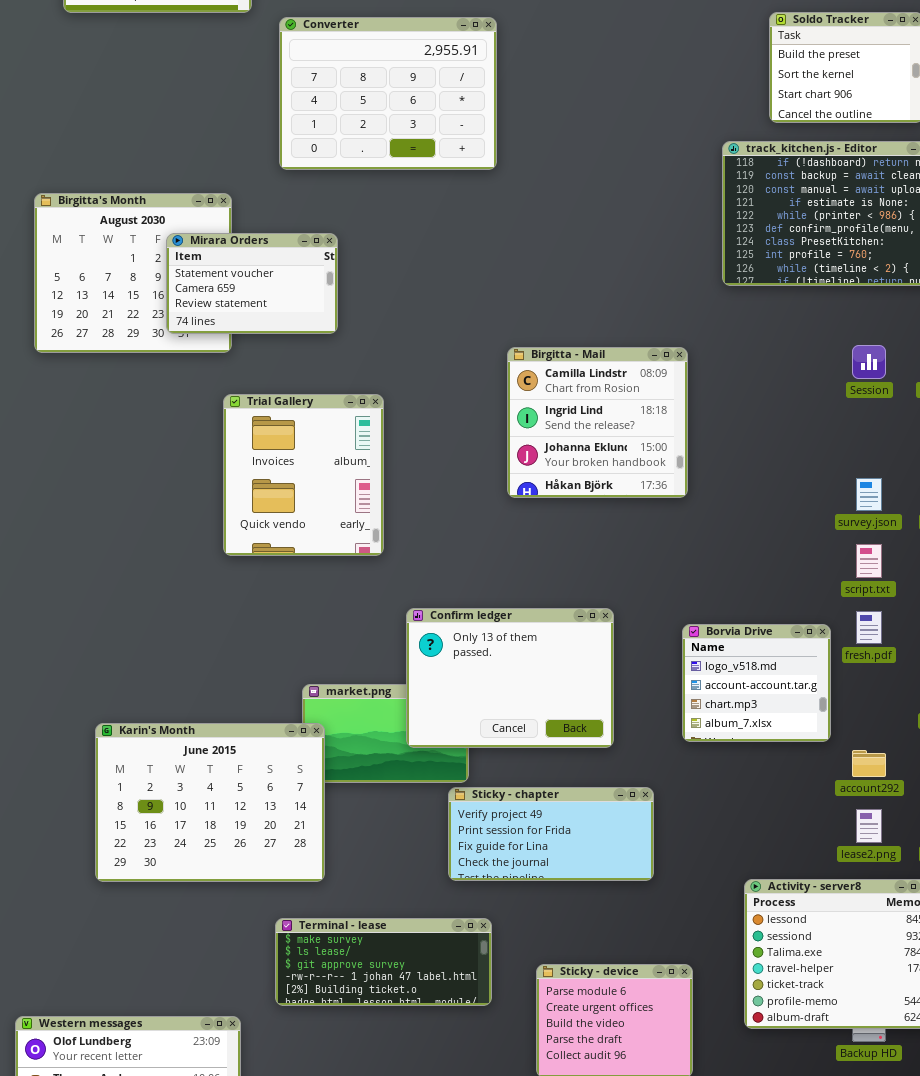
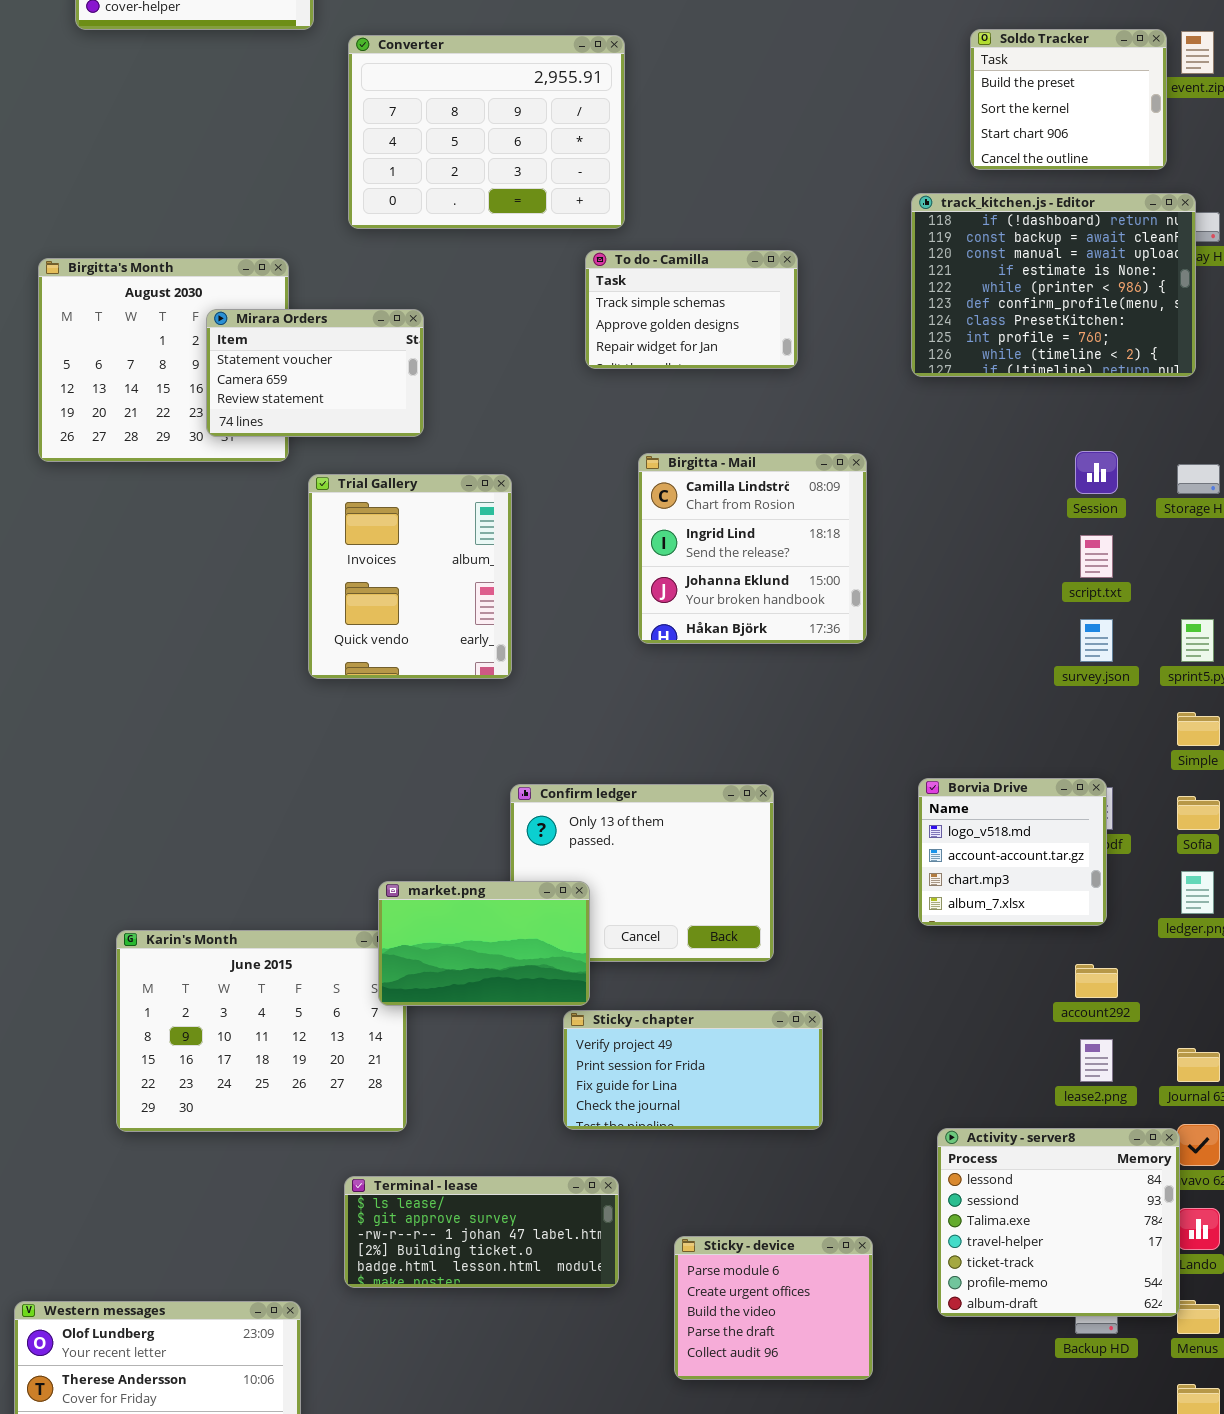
To do - Camilla: none -> [585,250,798,369], opened
Trial Gallery: [223,394,384,556] -> [308,474,512,679], moved
script.txt: [856,544,882,578] -> [1080,535,1113,578], moved
Borvia Drive: [682,624,831,742] -> [918,778,1107,926], moved
market.png: [302,684,469,783] -> [378,881,590,1006], raised
Terminal - lease: [275,918,492,1006] -> [344,1176,619,1288], scrolled down 1 row

